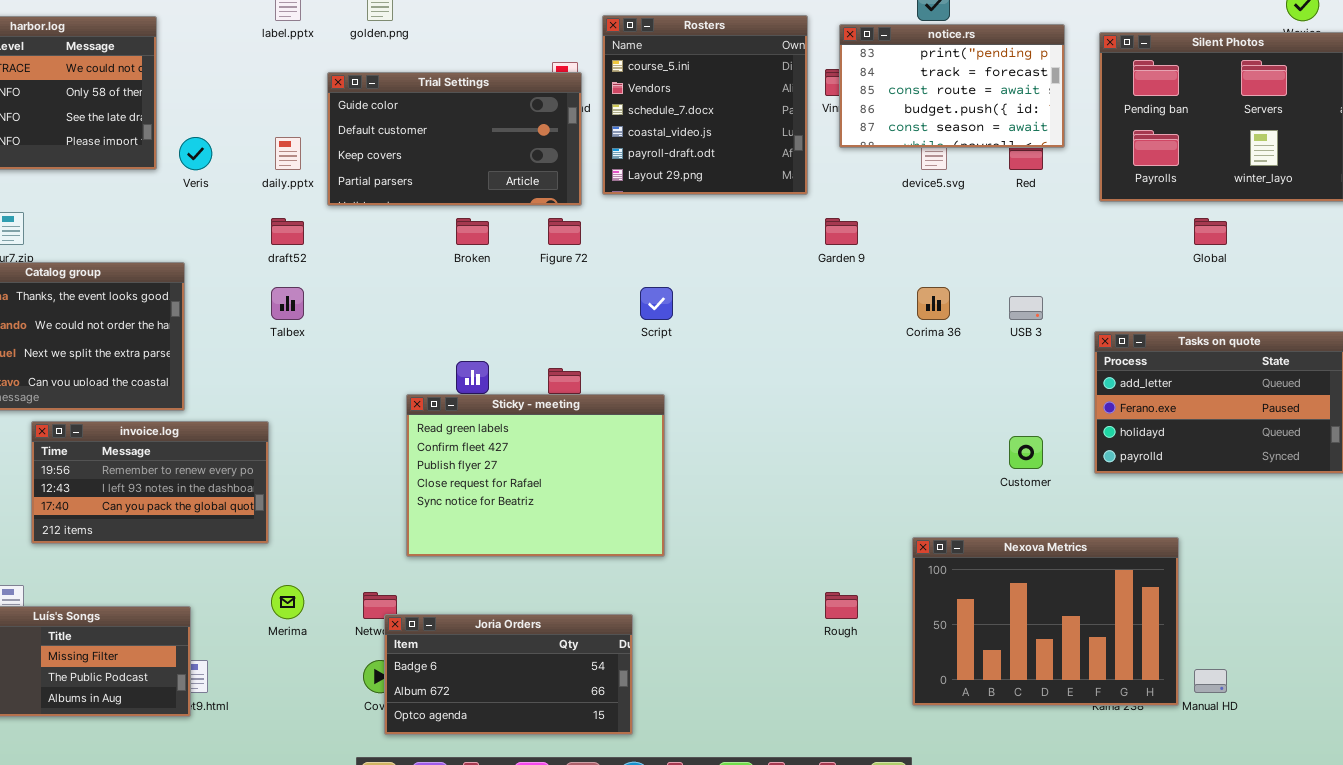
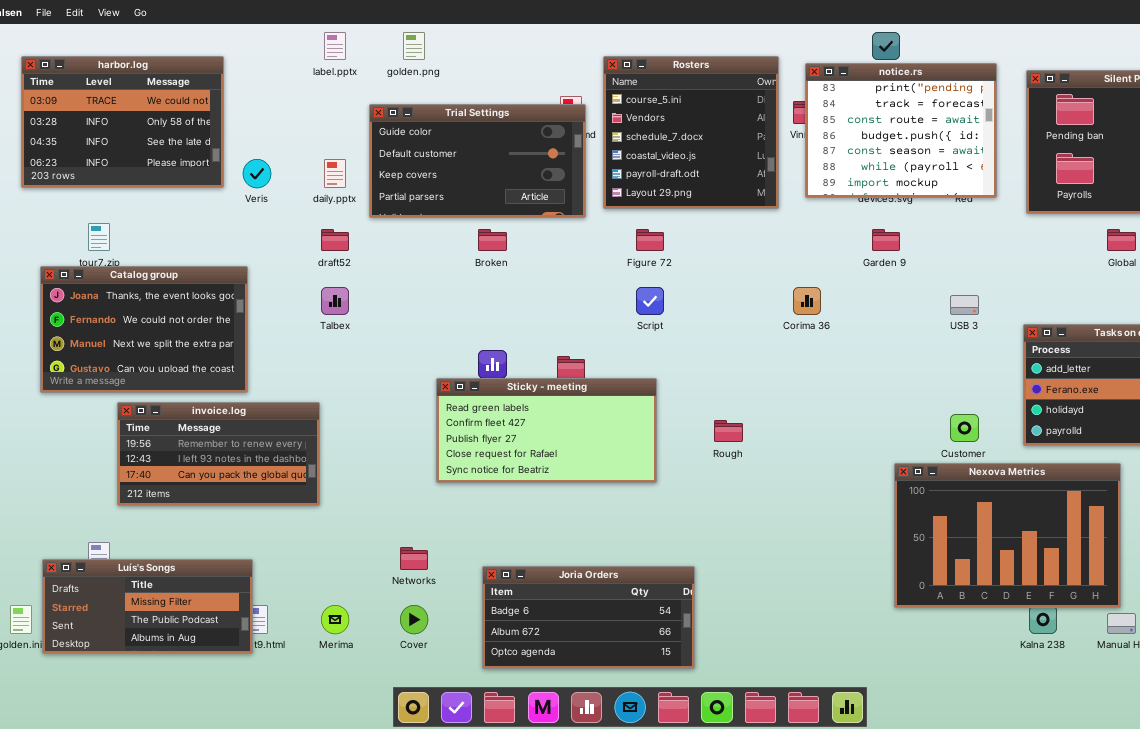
notice.rs: [839,24,1065,148] -> [805,63,997,198], resized
Figure 72: [548,218,581,245] -> [636,229,664,251], moved
Garden 9: [825,218,858,245] -> [872,229,900,251], moved
Corima 36: [917,287,950,320] -> [793,287,821,315], moved
Sticky - meeting: [406,394,665,557] -> [436,378,657,483], resized
Nexova Metrics: [912,537,1179,706] -> [894,463,1121,608], moved
Merima: [271,585,304,619] -> [321,605,349,634], moved
Rough: [825,592,858,619] -> [714,420,743,442], moved
Joria Orders: [384,614,633,735] -> [482,566,695,669], moved

